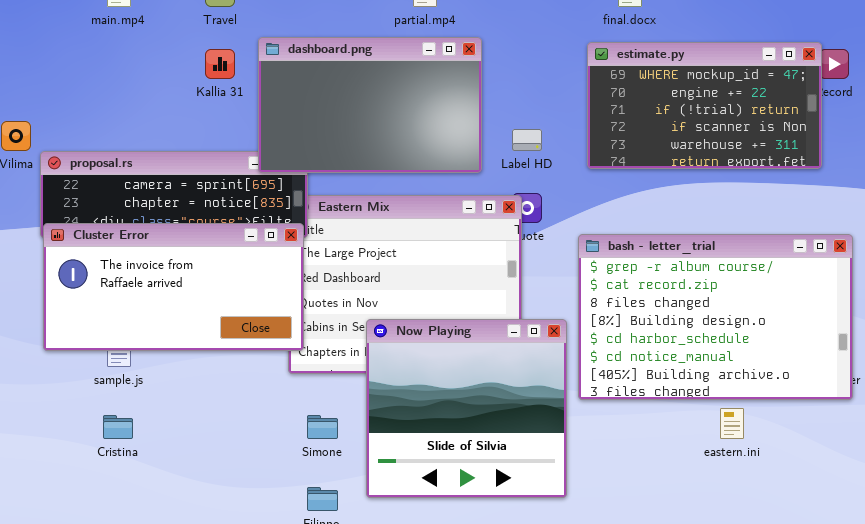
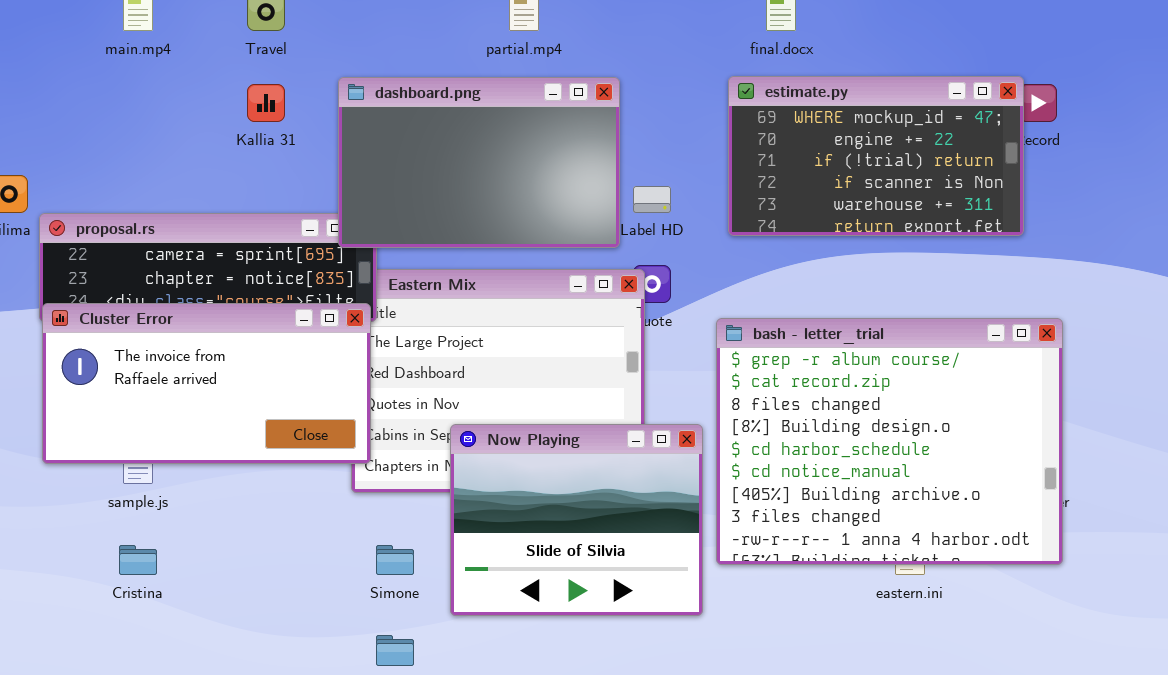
dashboard.png: [258,37,482,173] -> [338,77,620,248], moved
bash - letter_trial: [578,234,853,400] -> [716,318,1063,565], resized
Now Playing: [366,319,567,498] -> [450,424,703,616], resized

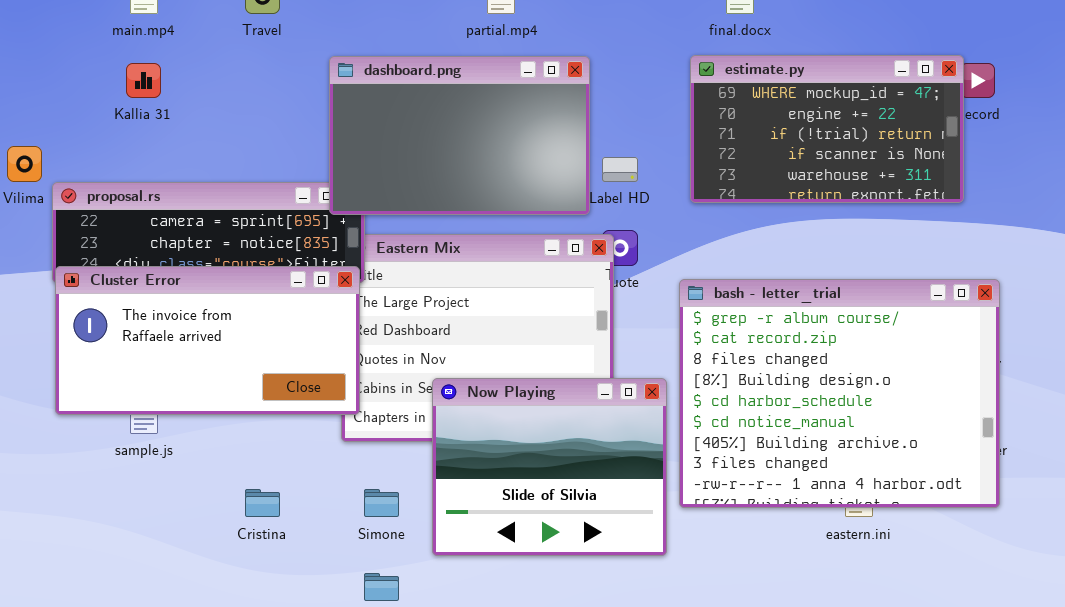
Kallia 31: [247,84,285,122] -> [126,63,161,98], moved
Cristina: [119,545,157,575] -> [245,489,280,517], moved

